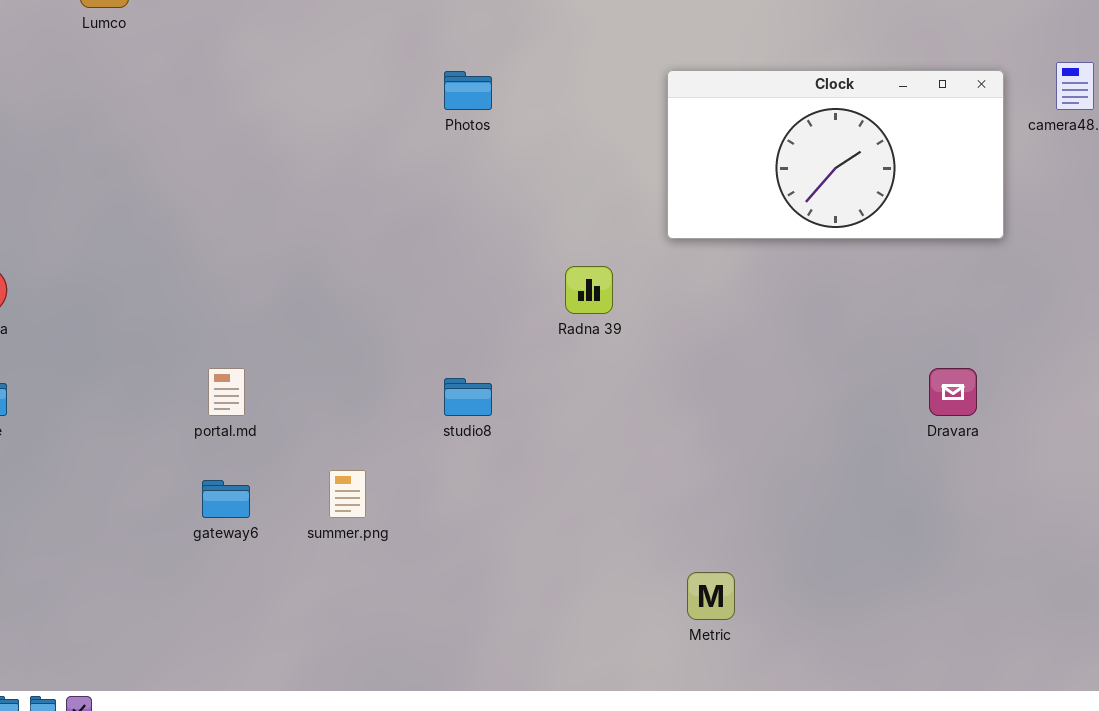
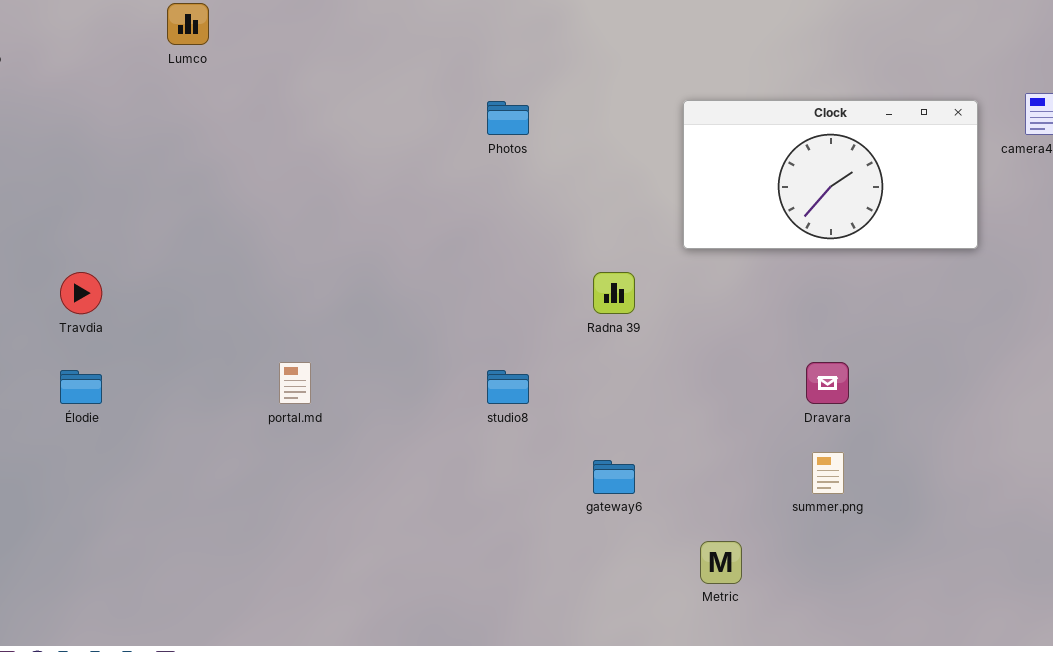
Dravara: [929,368,977,416] -> [806,362,849,404], moved
summer.png: [329,470,366,518] -> [812,452,844,494], moved
gateway6: [202,480,250,518] -> [593,460,635,494], moved

